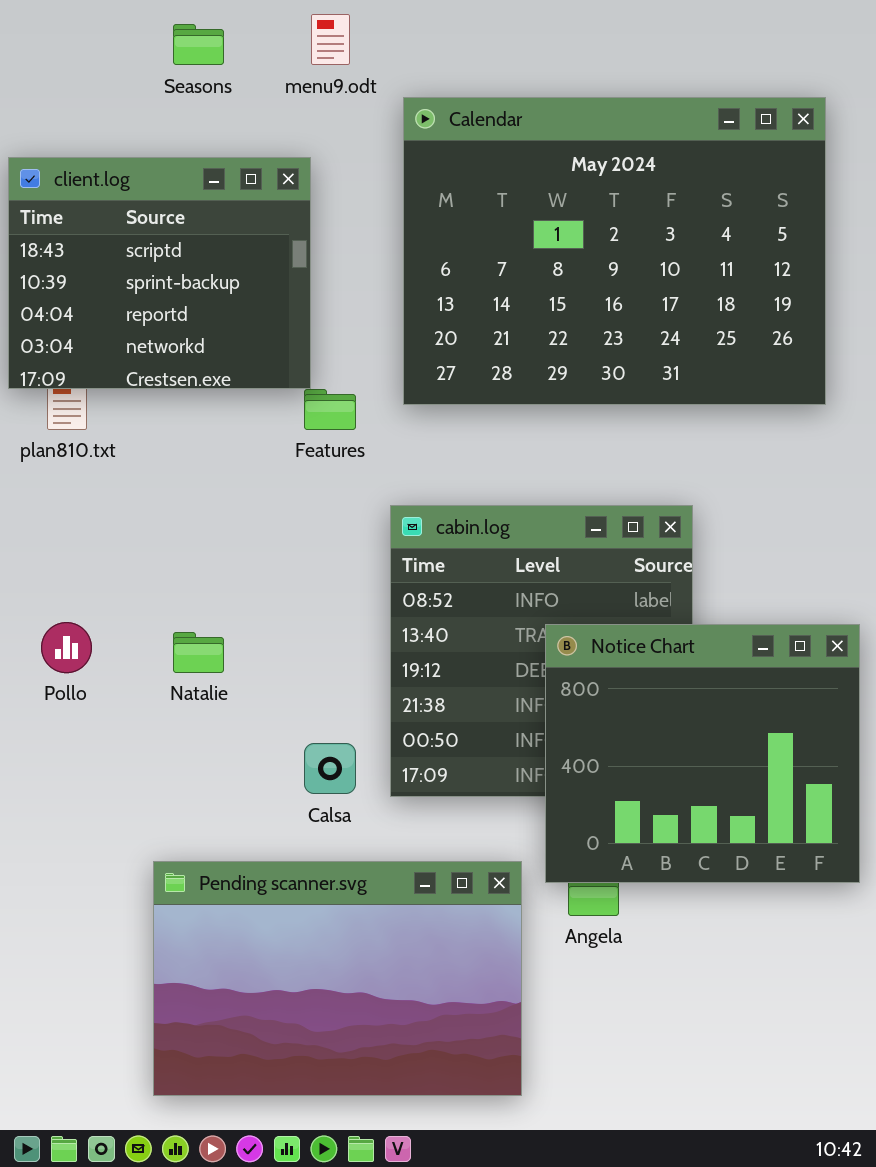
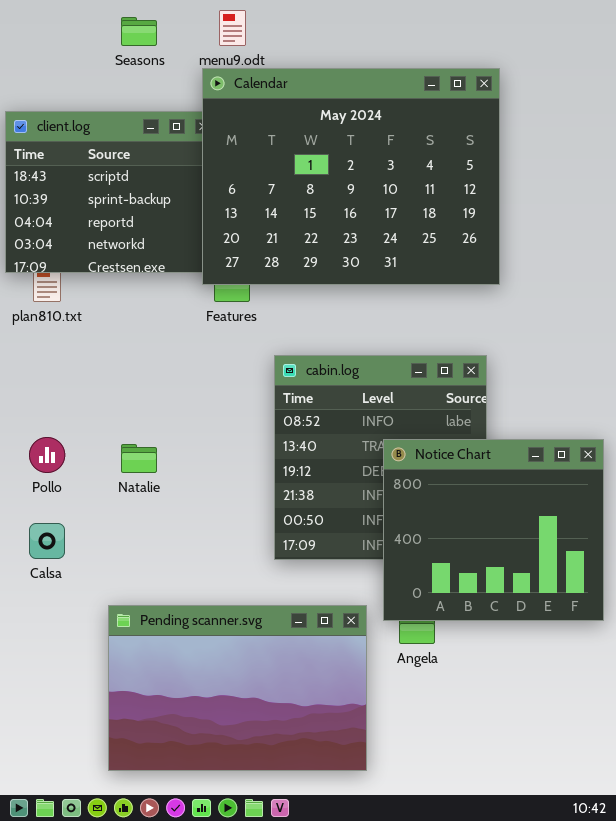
Calendar: [403,97,826,405] -> [202,68,500,285], moved
Calsa: [304,743,356,794] -> [29,523,65,559], moved

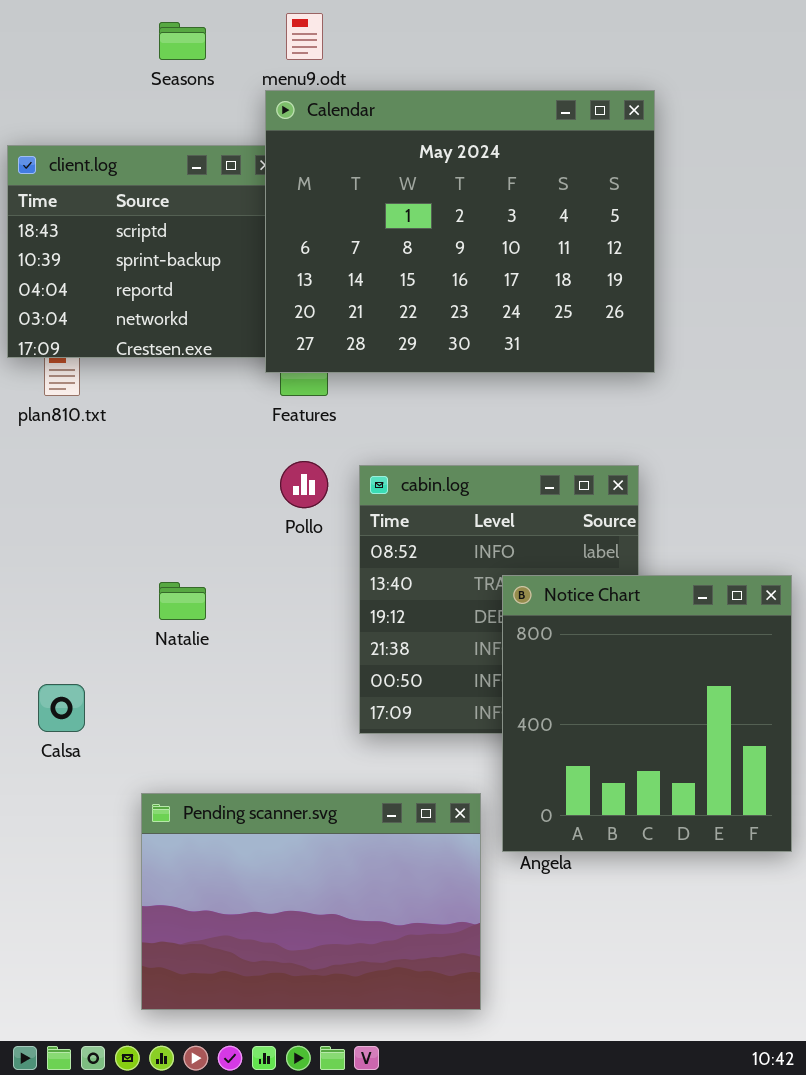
Pollo: [29,437,65,473] -> [280,461,328,508], moved
Notice Chart: [383,439,604,621] -> [502,575,792,852], resized

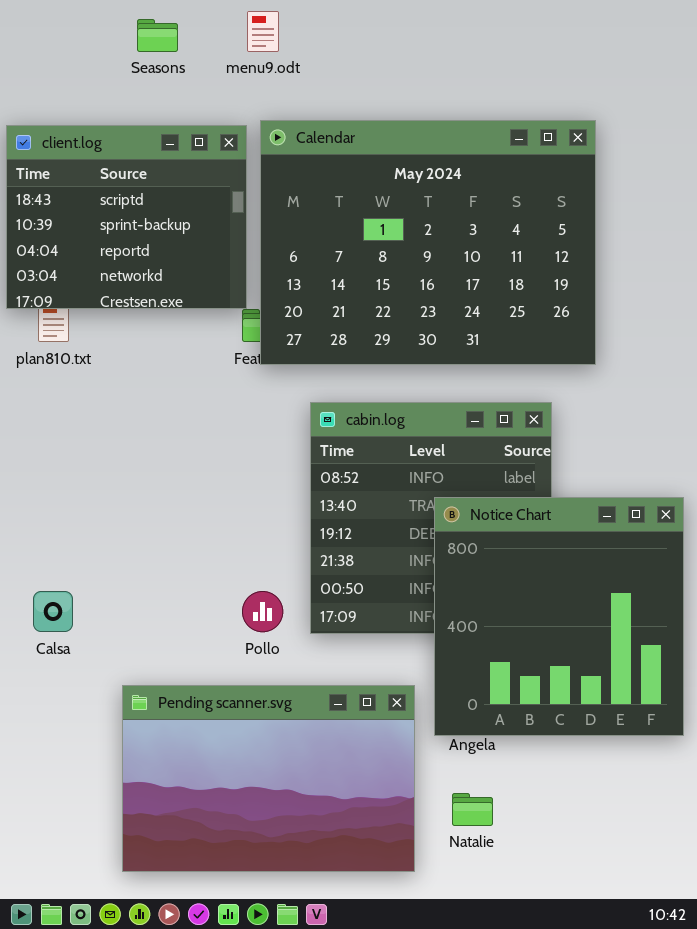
Calendar: [265,90,655,373] -> [260,120,596,365], moved
Pollo: [280,461,328,508] -> [242,591,283,632], moved
Natalie: [159,582,206,620] -> [452,793,493,826], moved

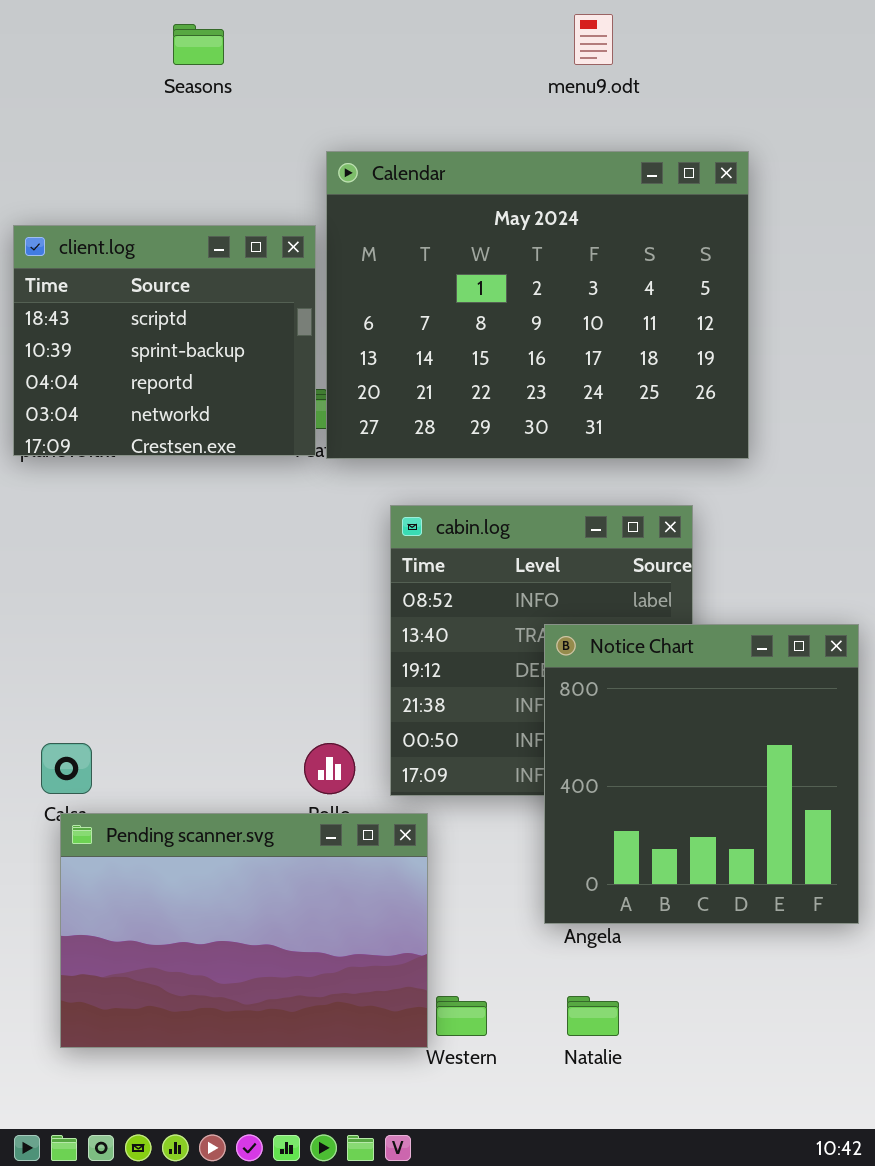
menu9.odt: [247,11,279,52] -> [574,14,613,65], moved
client.log: [6,125,247,309] -> [13,225,316,456], moved
Pending scanner.svg: [122,685,415,872] -> [60,813,428,1048], moved

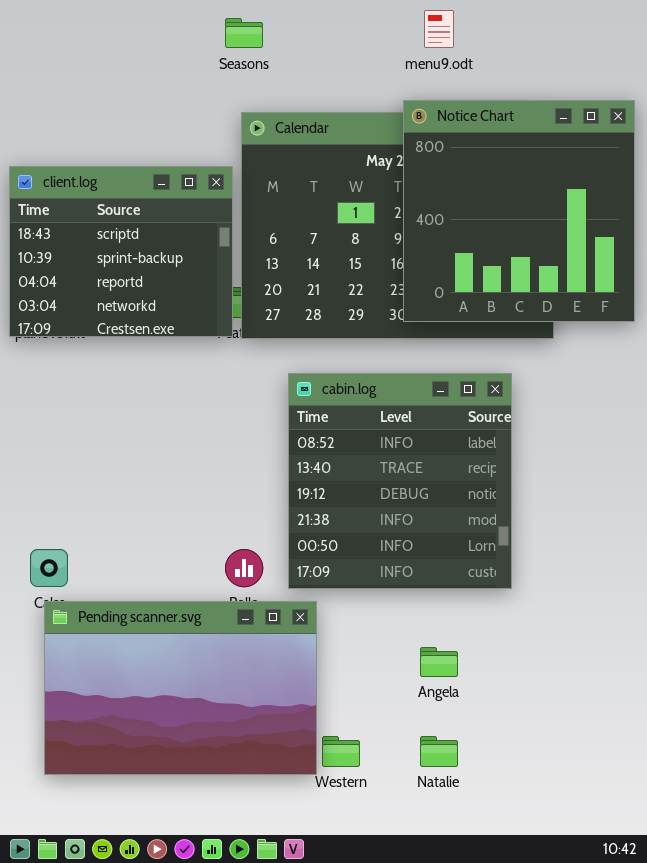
Seasons: [173,24,224,65] -> [225,18,263,48], moved
Notice Chart: [544,624,859,924] -> [403,100,635,322], moved

